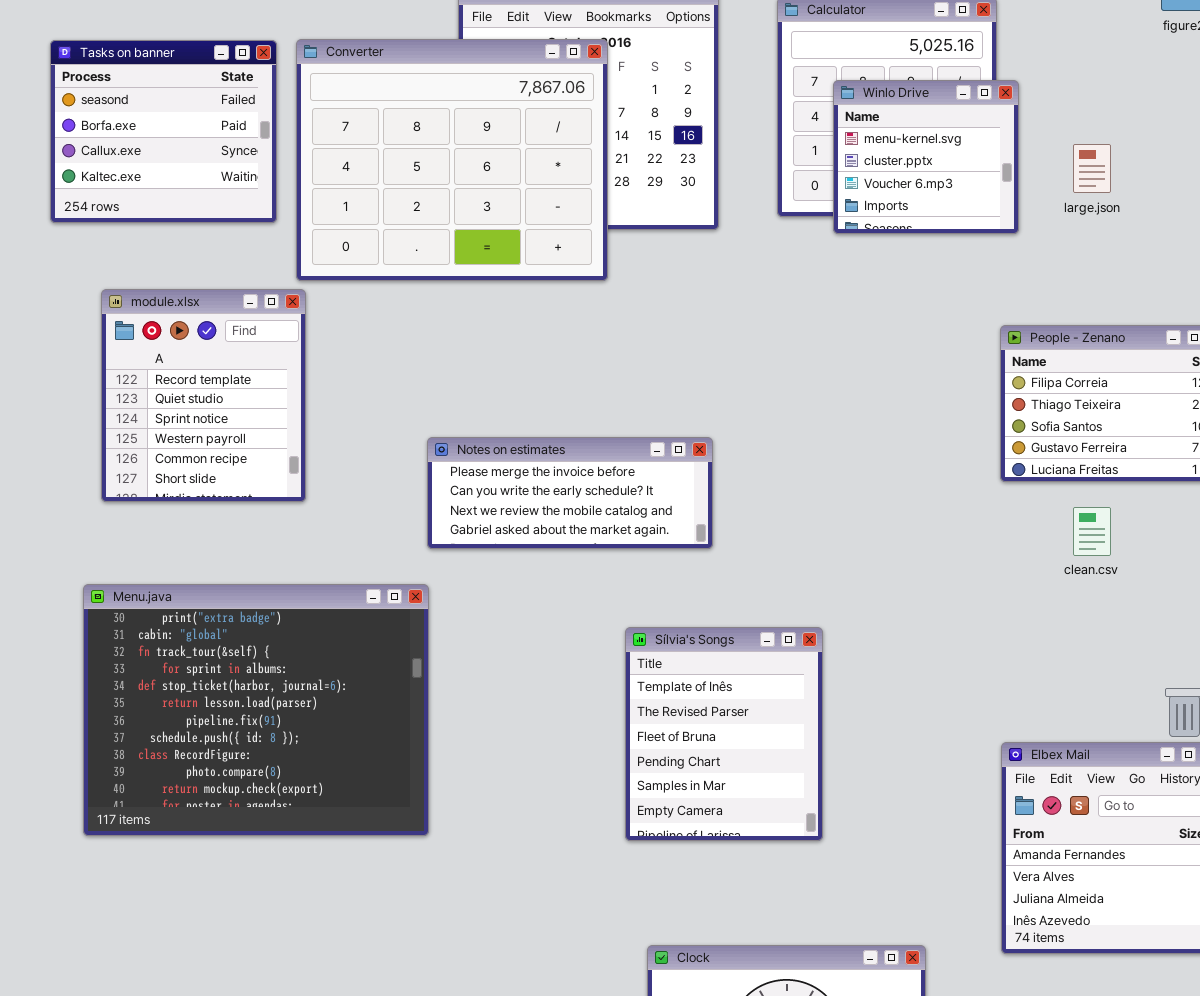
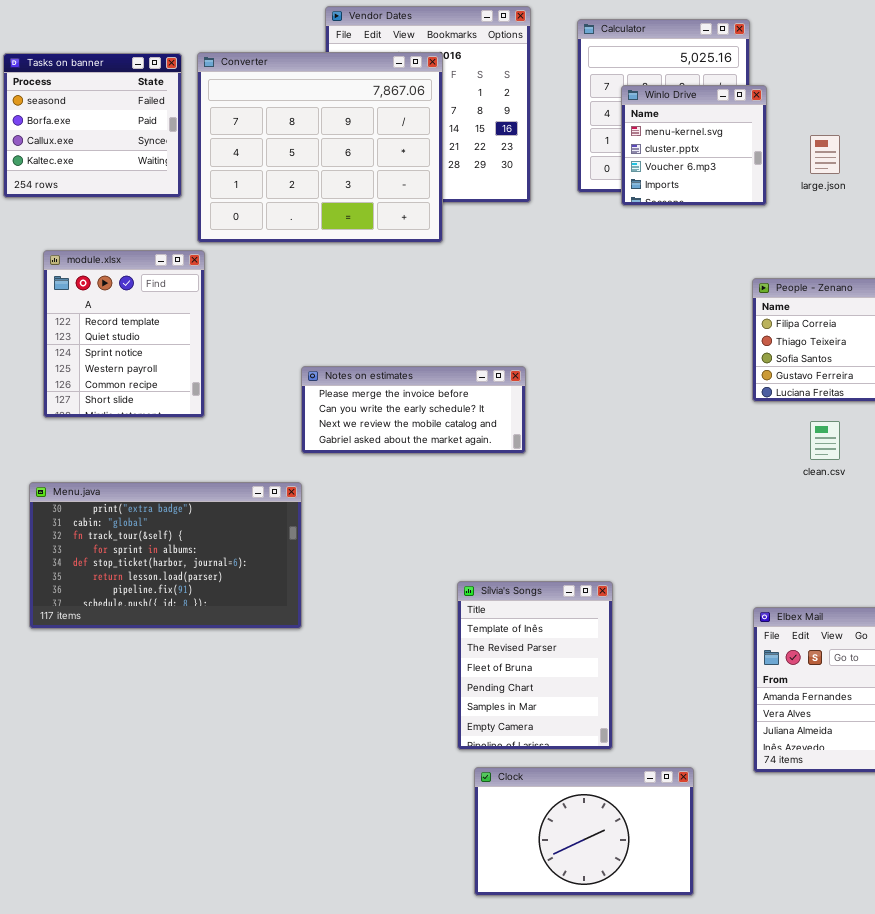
Menu.java: [83,584,429,836] -> [29,482,302,629], resized
Sílvia's Songs: [625,627,823,841] -> [457,581,613,750], moved

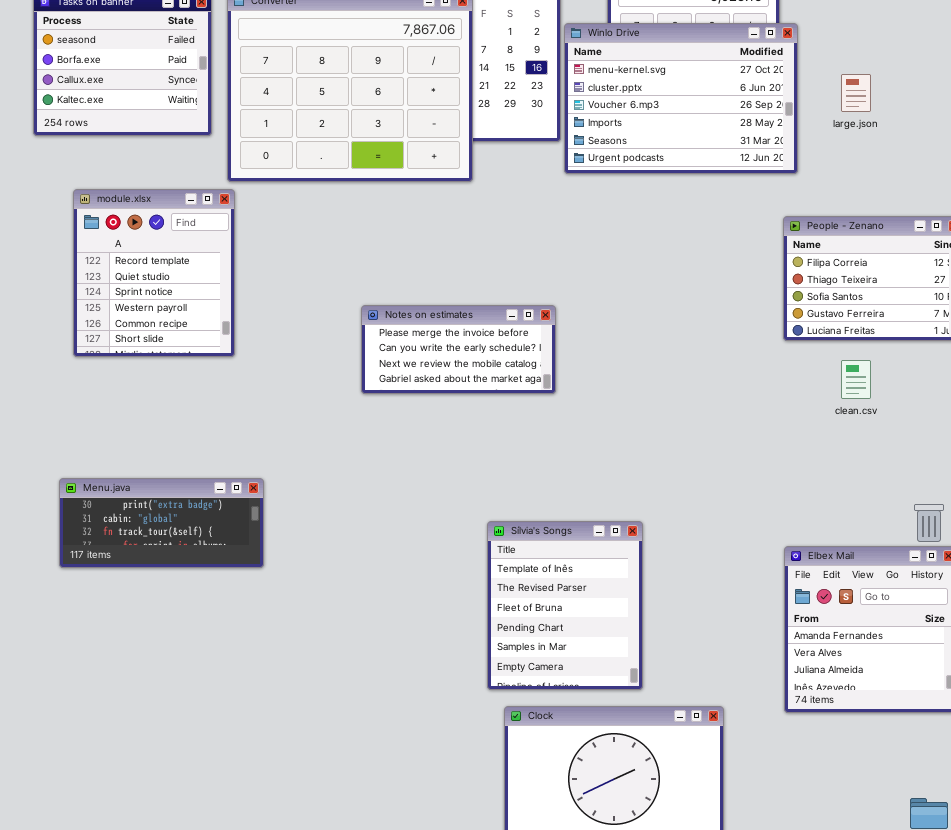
Winlo Drive: [621,85,767,206] -> [564,23,798,174], resized
Notes on estimates: [301,366,526,454] -> [361,305,556,394], resized
Menu.java: [29,482,302,629] -> [59,478,264,568], resized

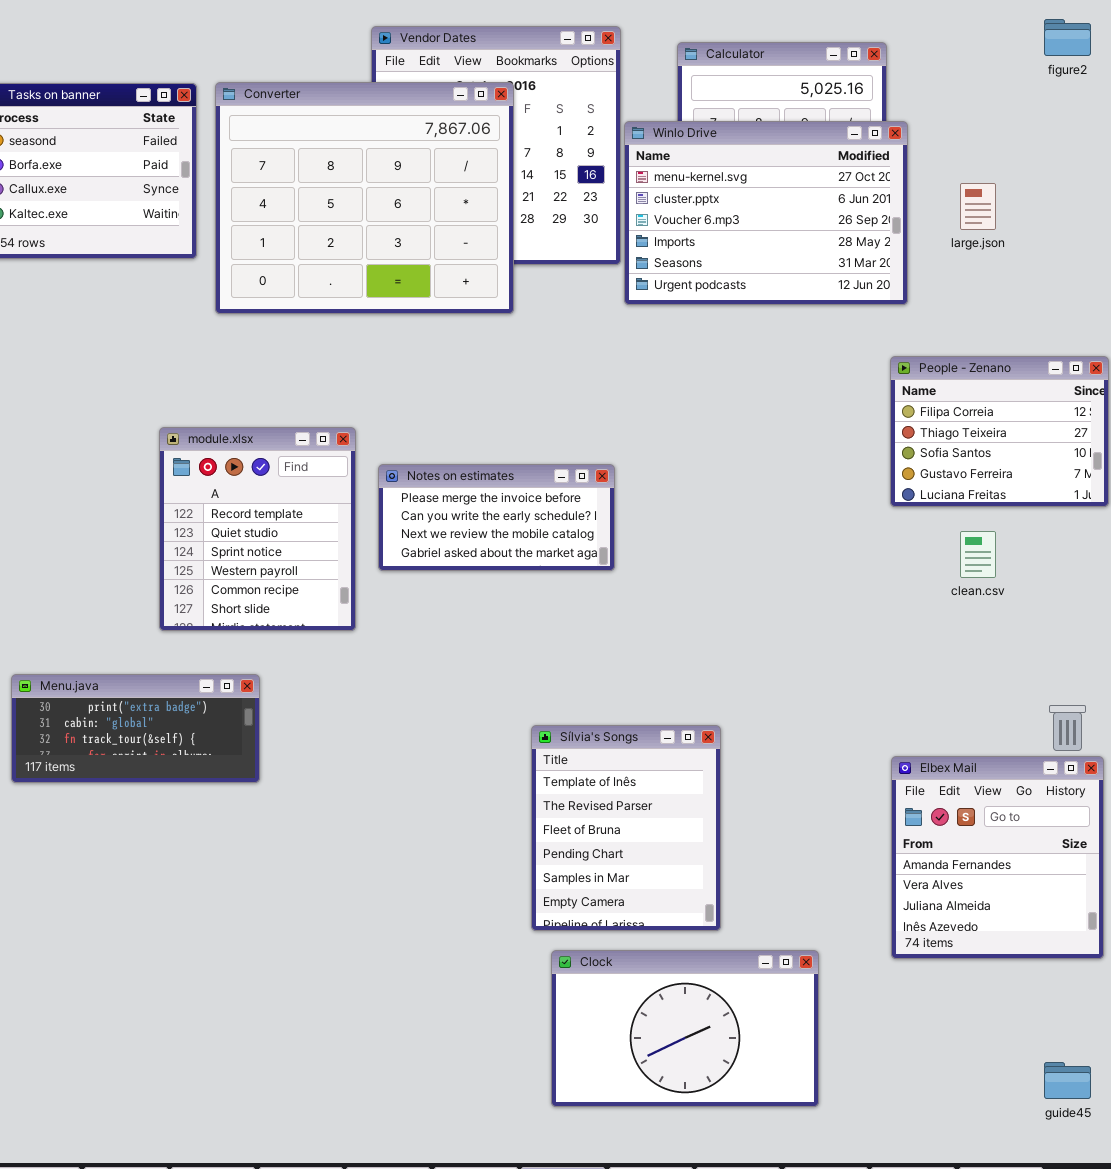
module.xlsx: [73,189,235,357] -> [159,427,356,631], moved

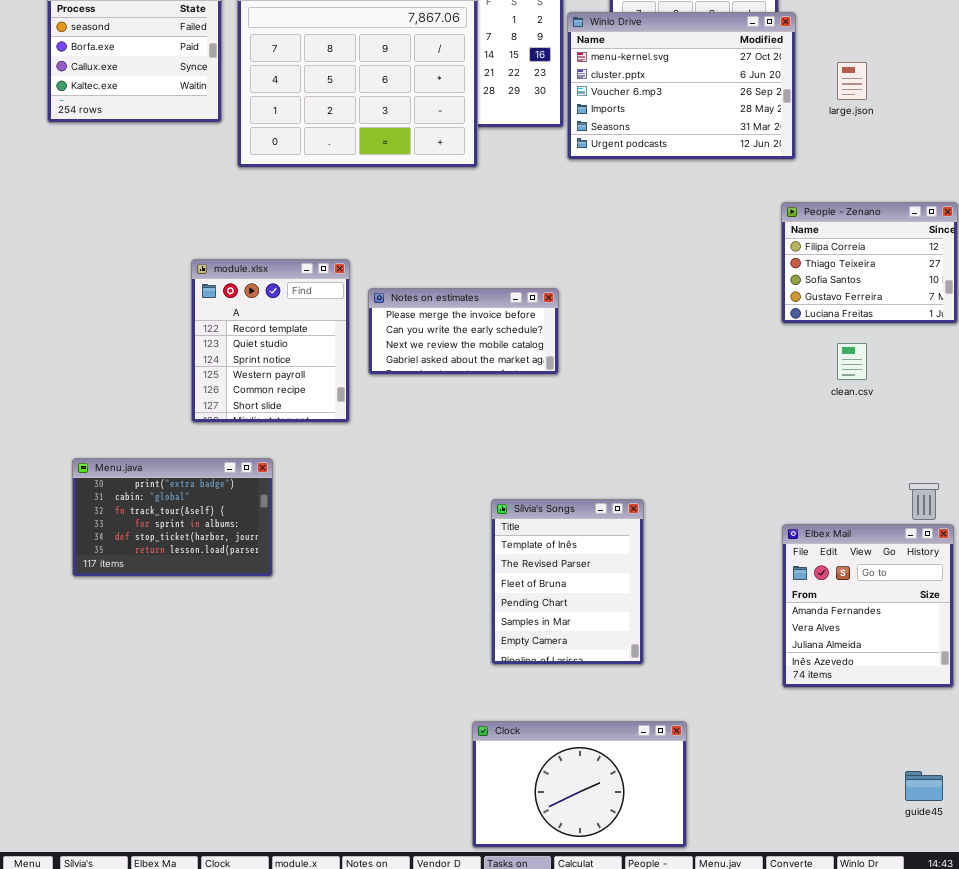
Menu.java: [11,674,260,783] -> [72,458,273,577], resized
Clock: [551,950,819,1107] -> [472,721,687,848], moved

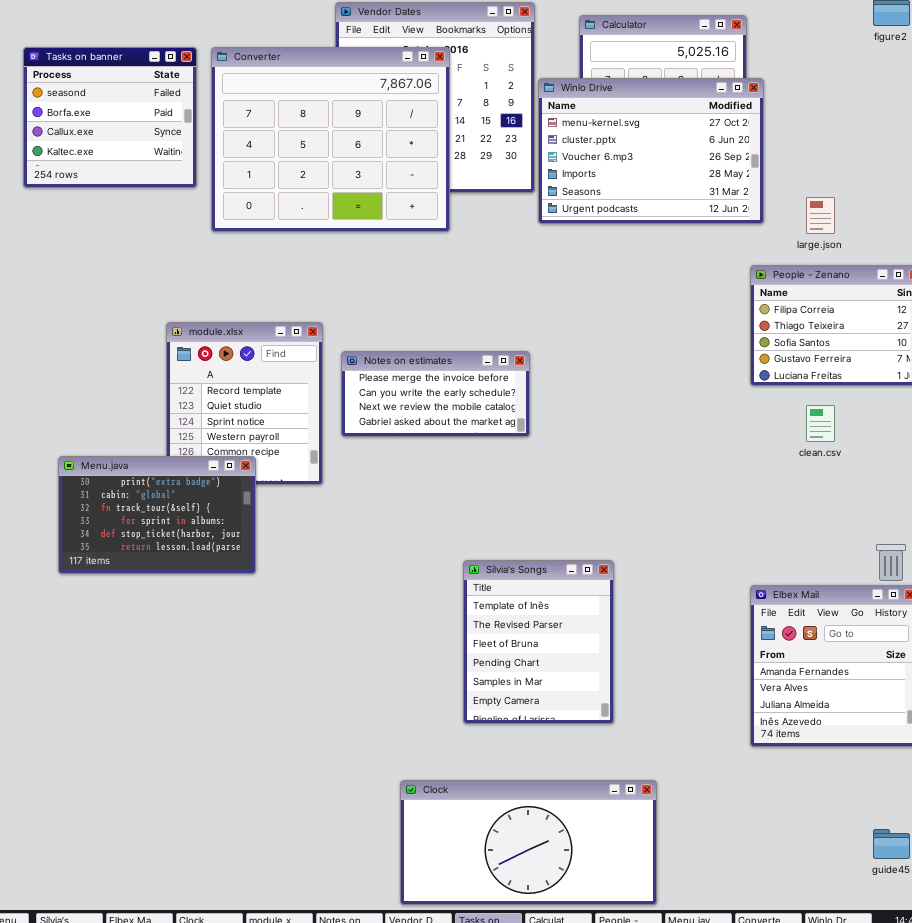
large.json: [837,62,867,100] -> [806,197,835,234], moved
Menu.java: [72,458,273,577] -> [58,456,256,574], moved
Clock: [472,721,687,848] -> [400,780,657,905], resized

